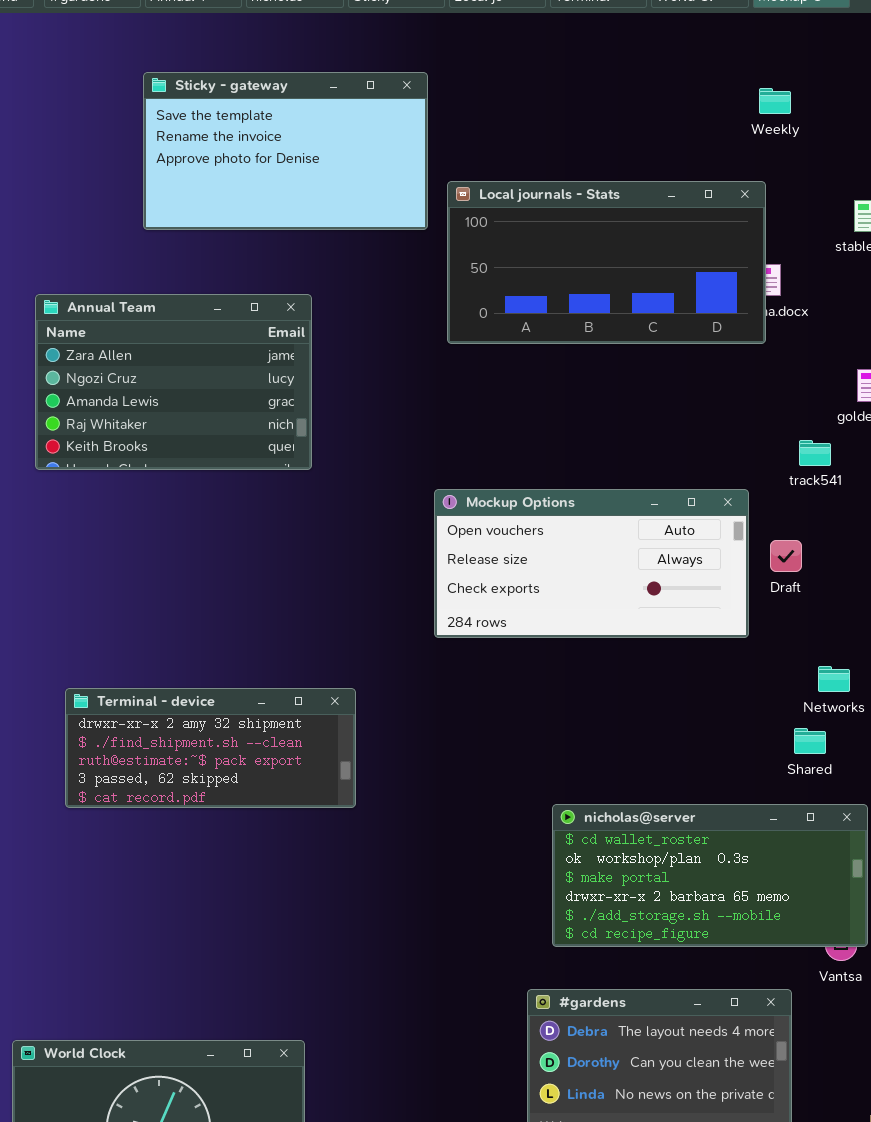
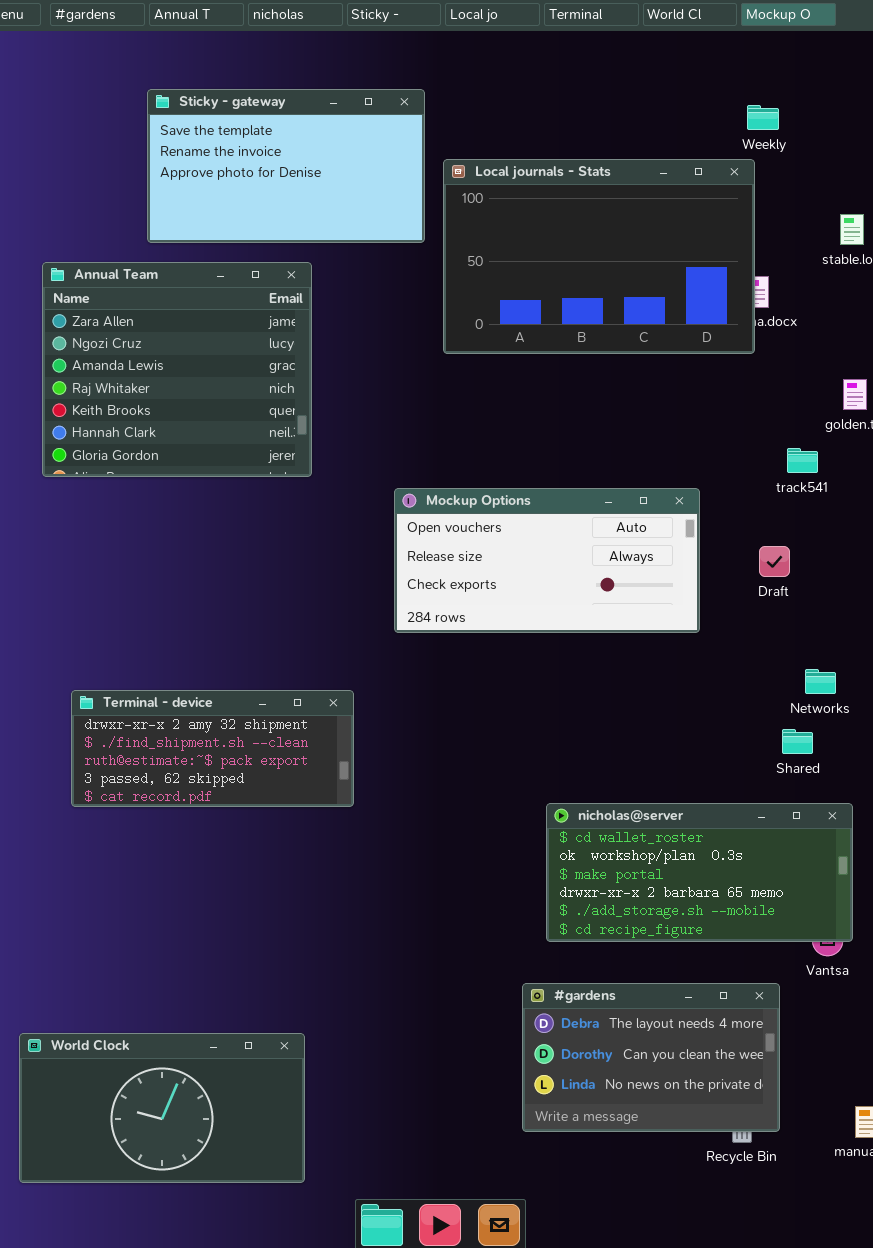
Local journals - Stats: [447,181,766,344] -> [443,159,755,354], resized
Annual Team: [35,294,312,470] -> [42,262,312,477], resized
Mockup Options: [434,489,749,638] -> [394,488,700,633], moved

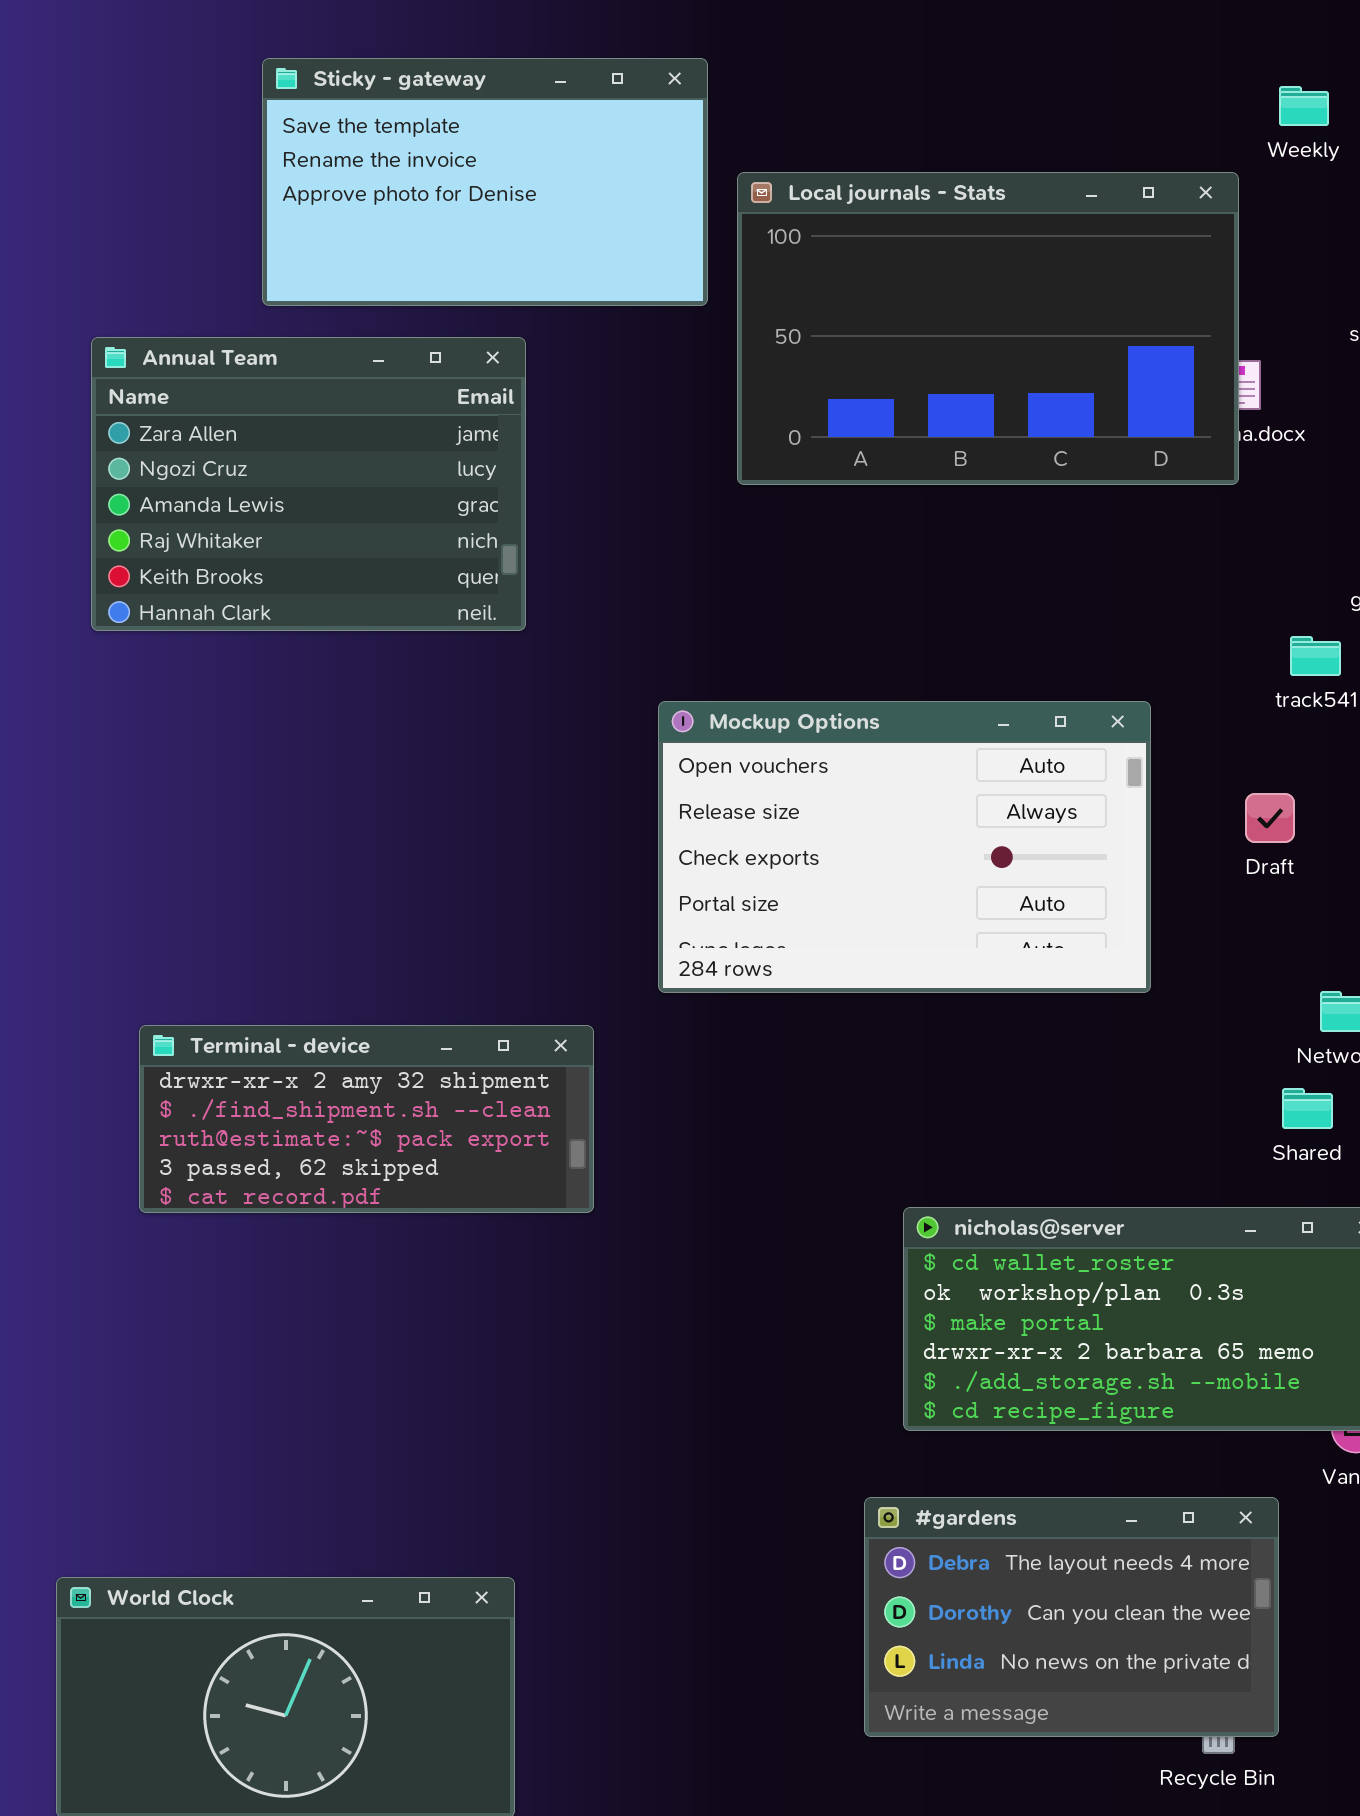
Weekly: [747,105,779,130] -> [1279,86,1329,126], moved
Annual Team: [42,262,312,477] -> [91,337,526,631], resized
Mockup Options: [394,488,700,633] -> [658,701,1151,993], resized

